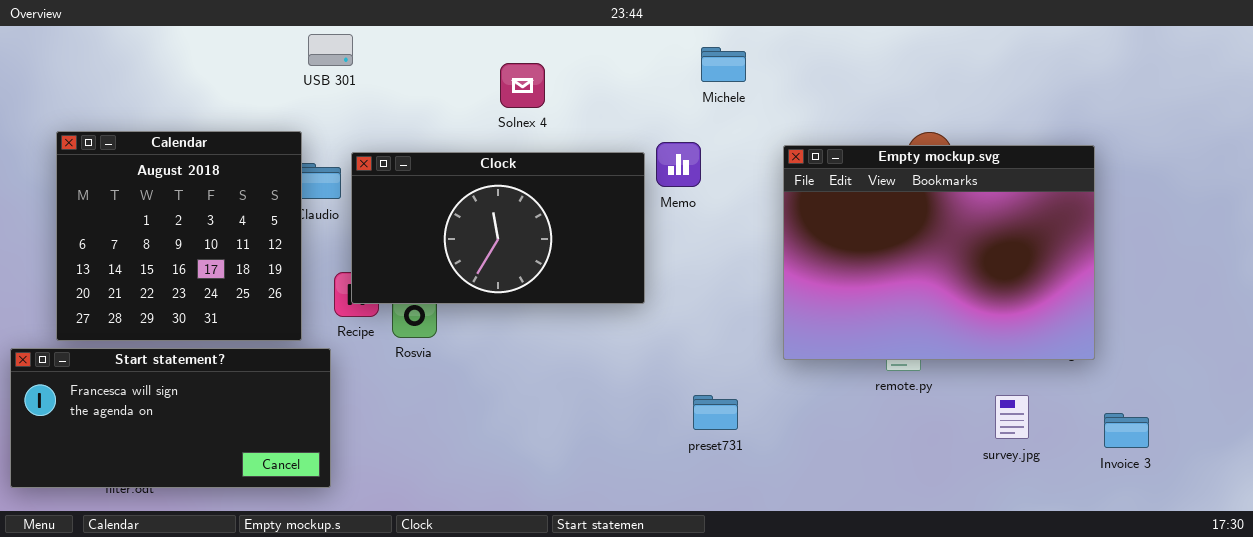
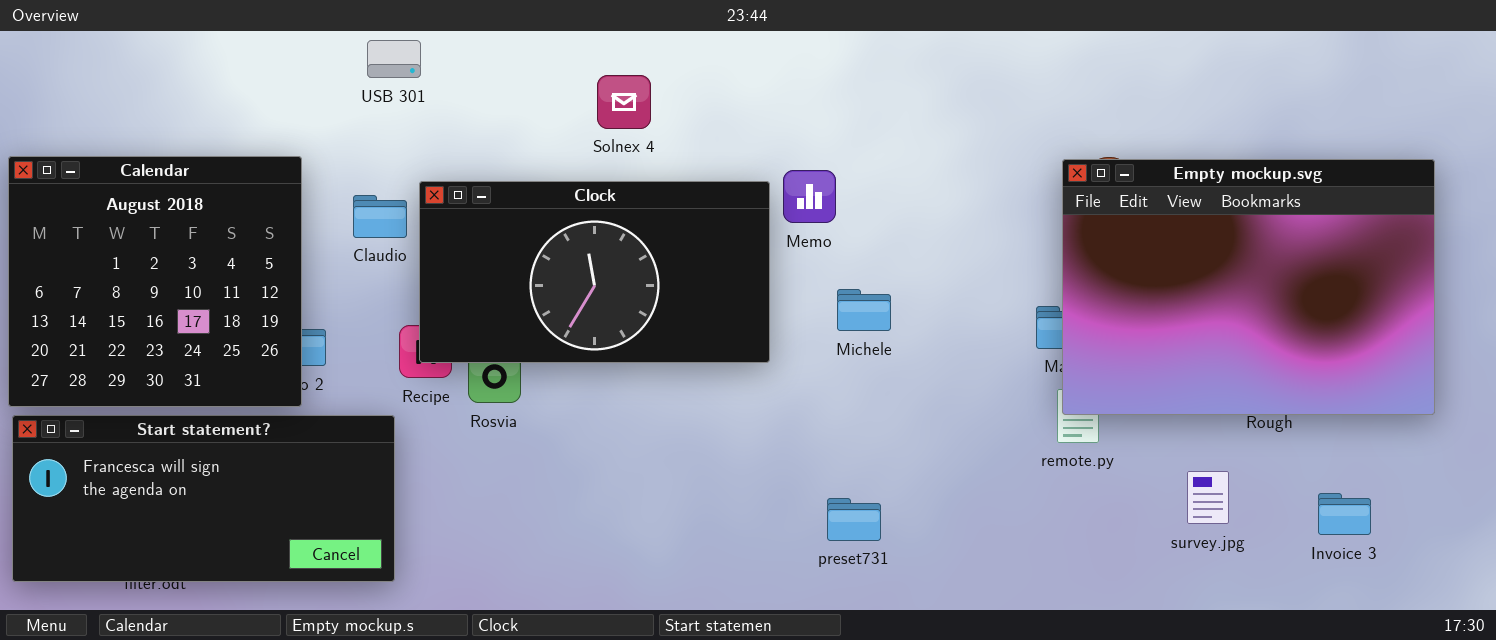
Michele: [701,47,746,82] -> [837,289,891,331], moved
Calendar: [56,131,302,341] -> [8,156,302,407], moved
Empty mockup.svg: [783,145,1095,360] -> [1062,159,1435,415], moved
preset731: [693,395,738,430] -> [827,498,881,541], moved

